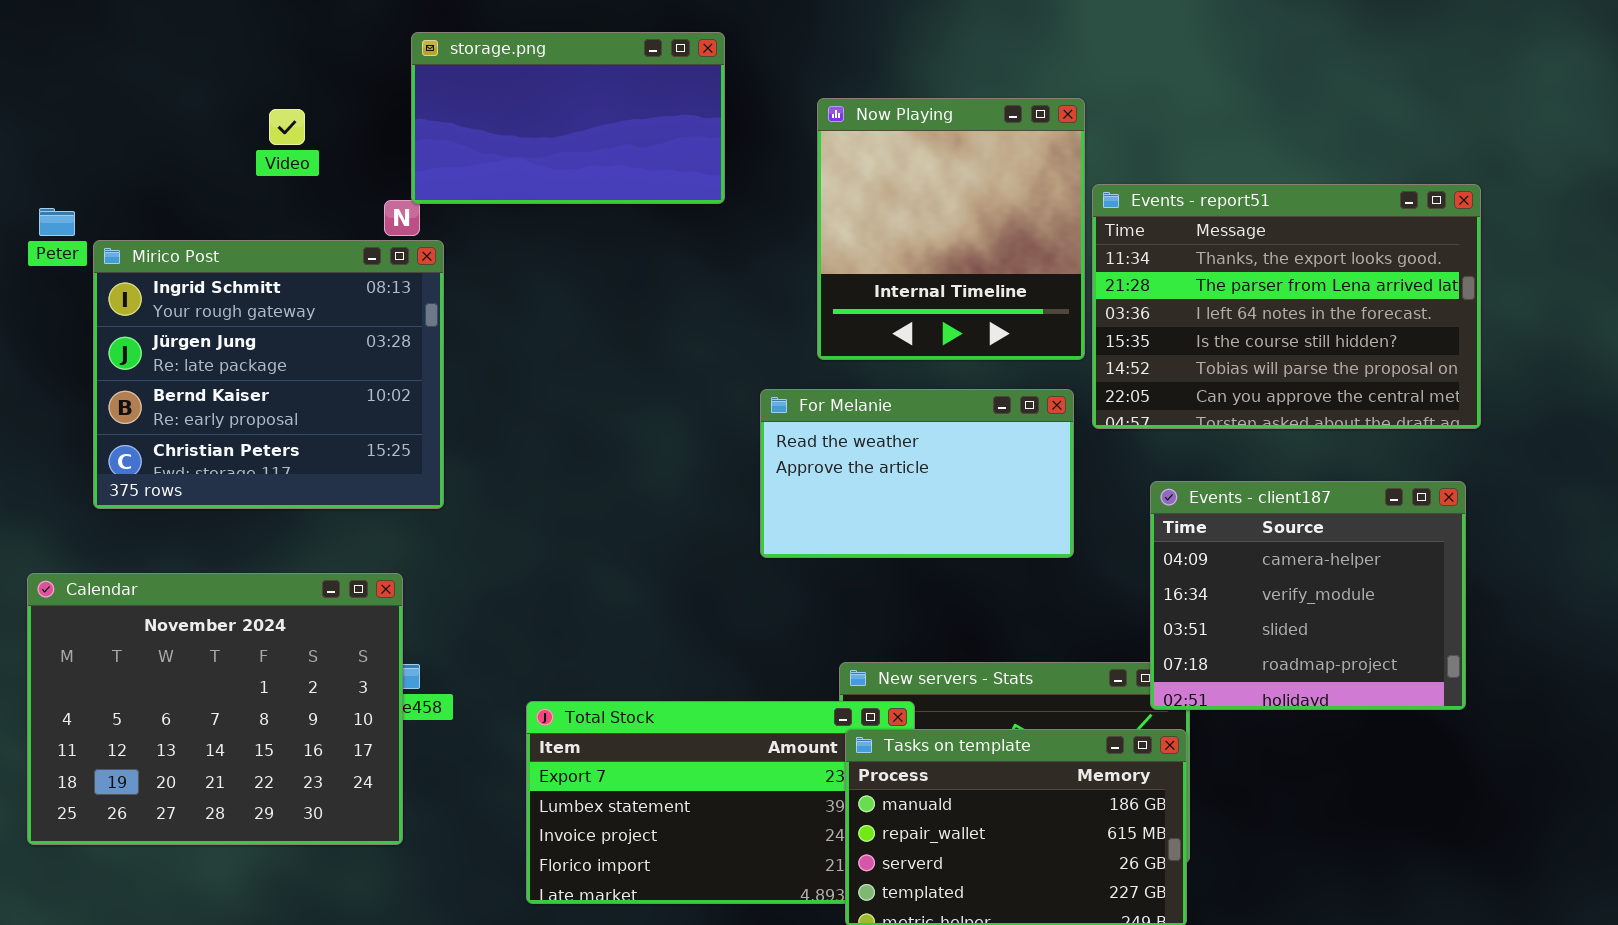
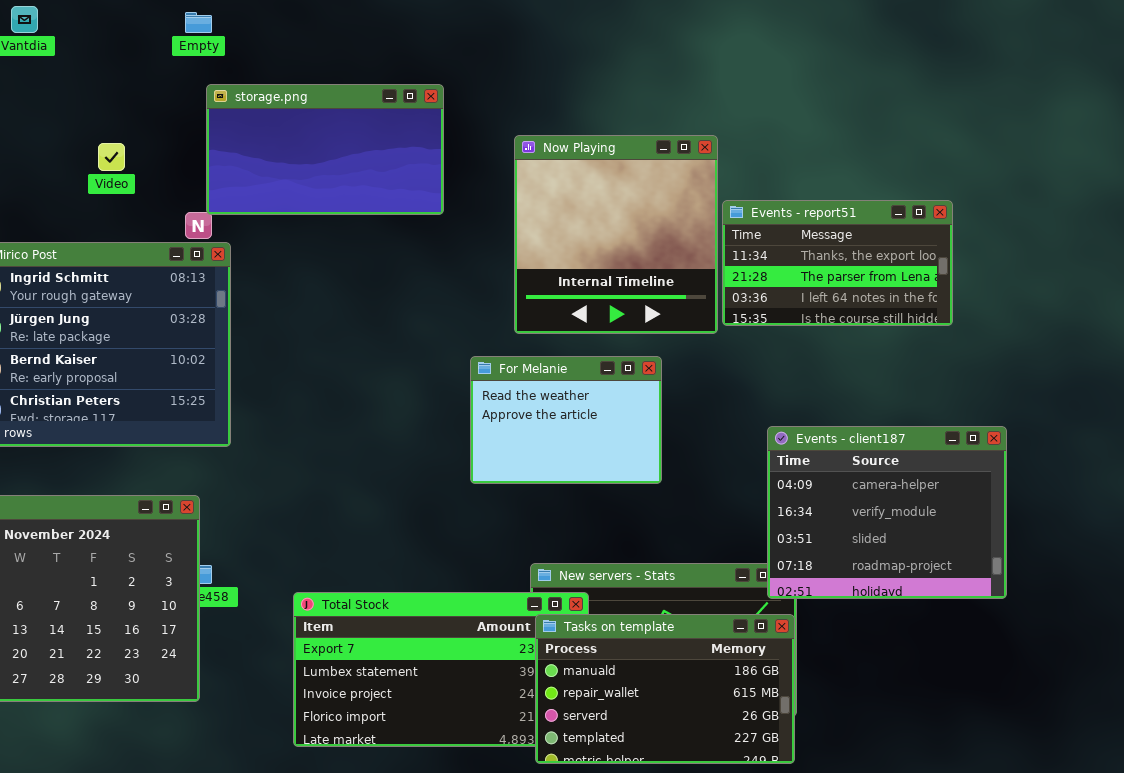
Events - report51: [1092,184,1481,429] -> [722,200,953,326], resized
For Melanie: [760,389,1074,558] -> [470,356,662,484], resized

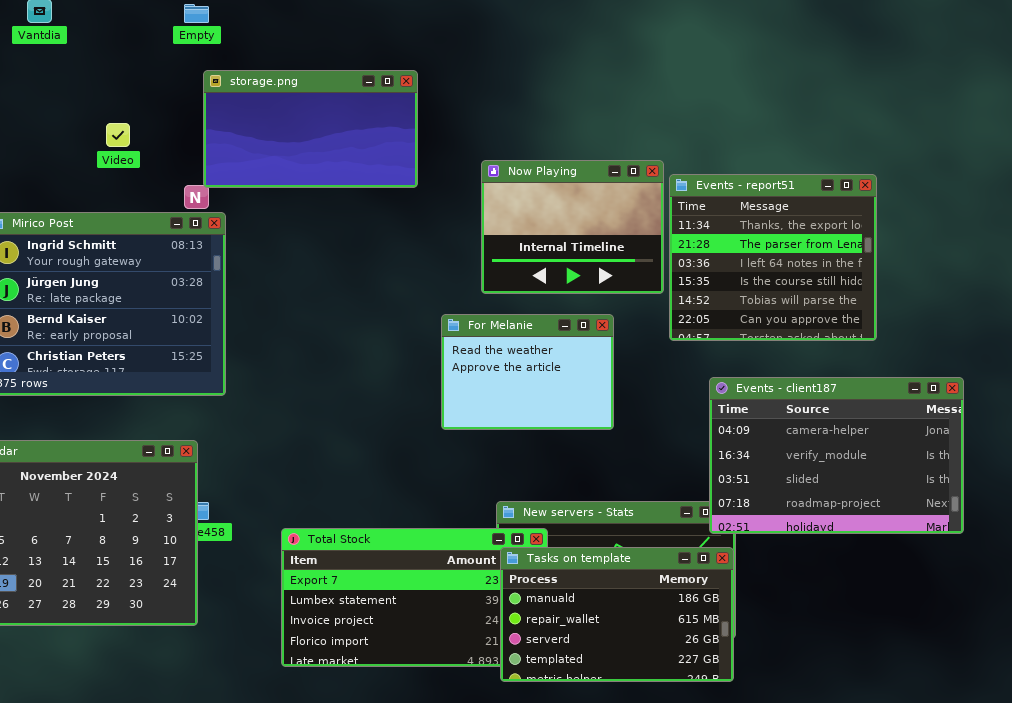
Now Playing: [514,135,718,334] -> [481,160,664,294], resized
Events - report51: [722,200,953,326] -> [669,174,877,341], resized
Events - client187: [767,426,1007,599] -> [709,377,964,534], resized

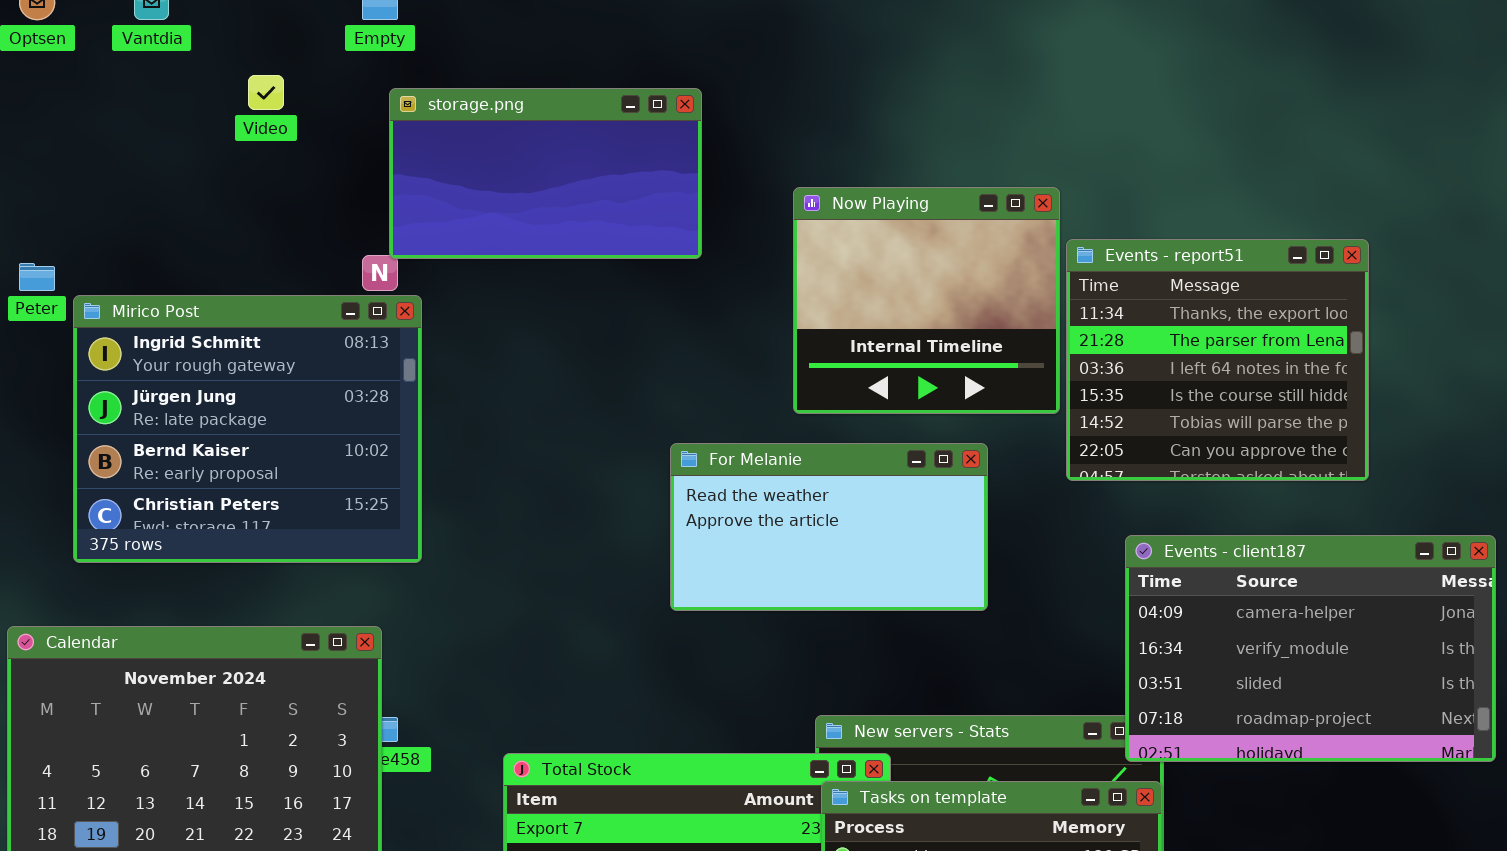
Video: [106,123,130,147] -> [248,75,284,110], moved
Now Playing: [481,160,664,294] -> [793,187,1060,414], resized
For Melanie: [441,314,614,430] -> [670,443,988,611], resized

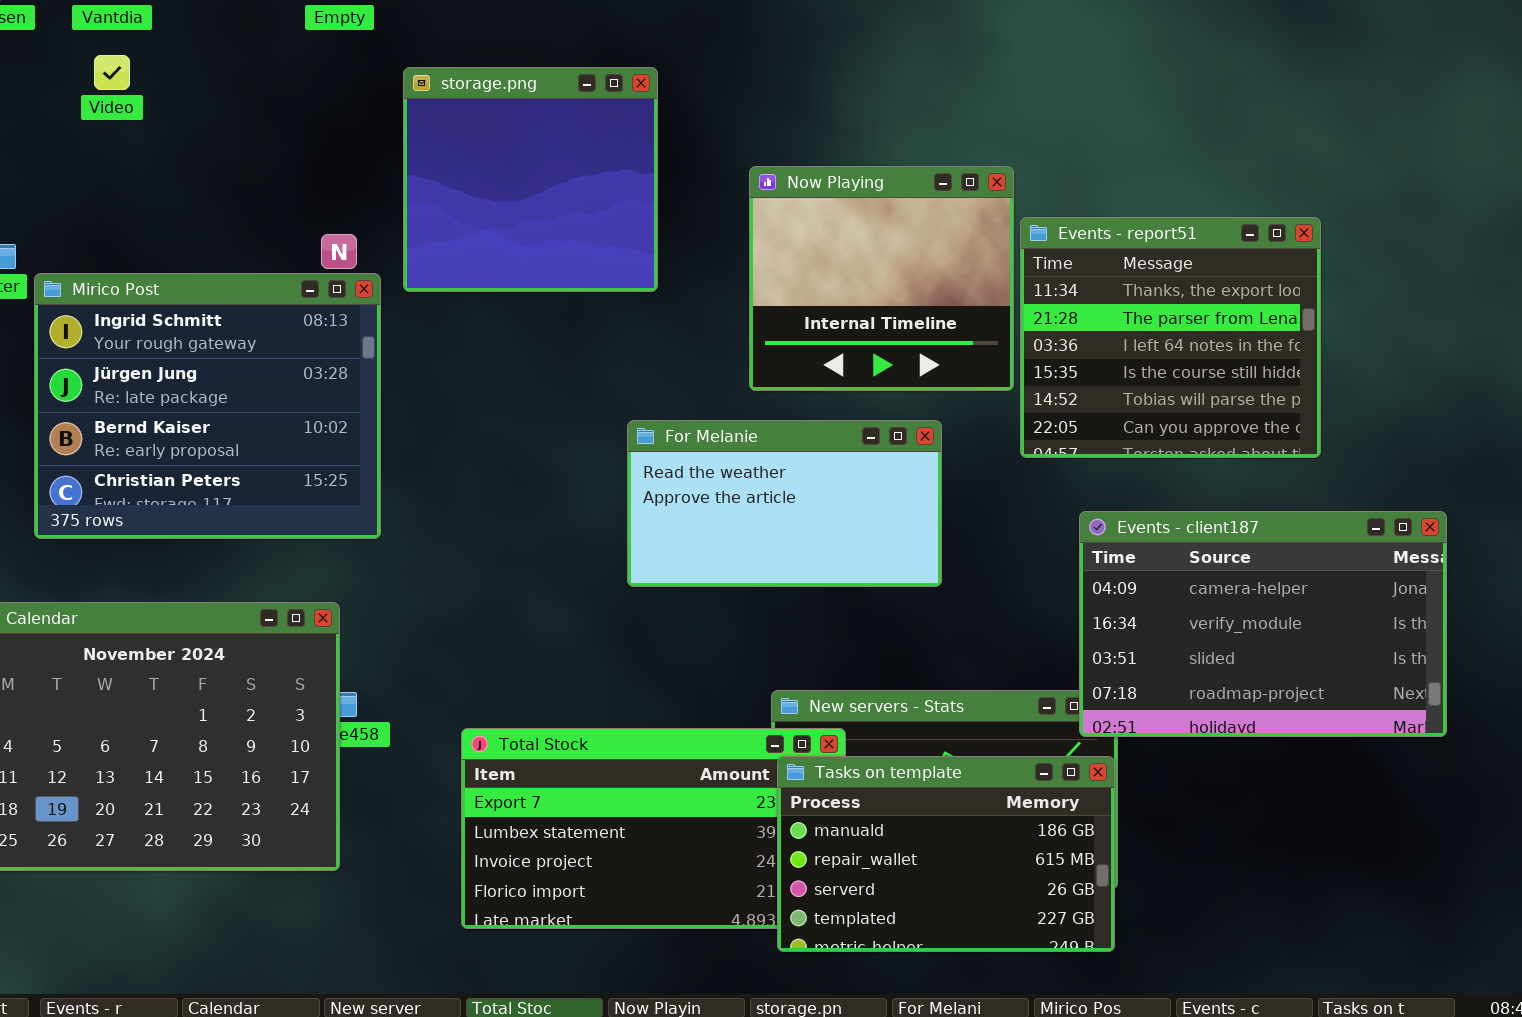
Video: [248,75,284,110] -> [94,55,130,90], moved
storage.png: [389,88,702,259] -> [403,67,658,292], resized

